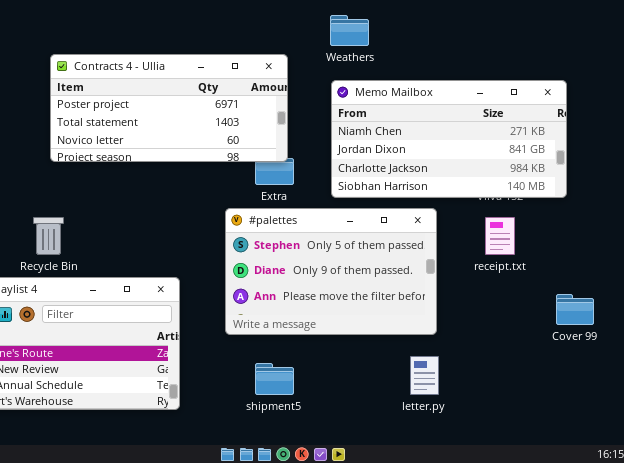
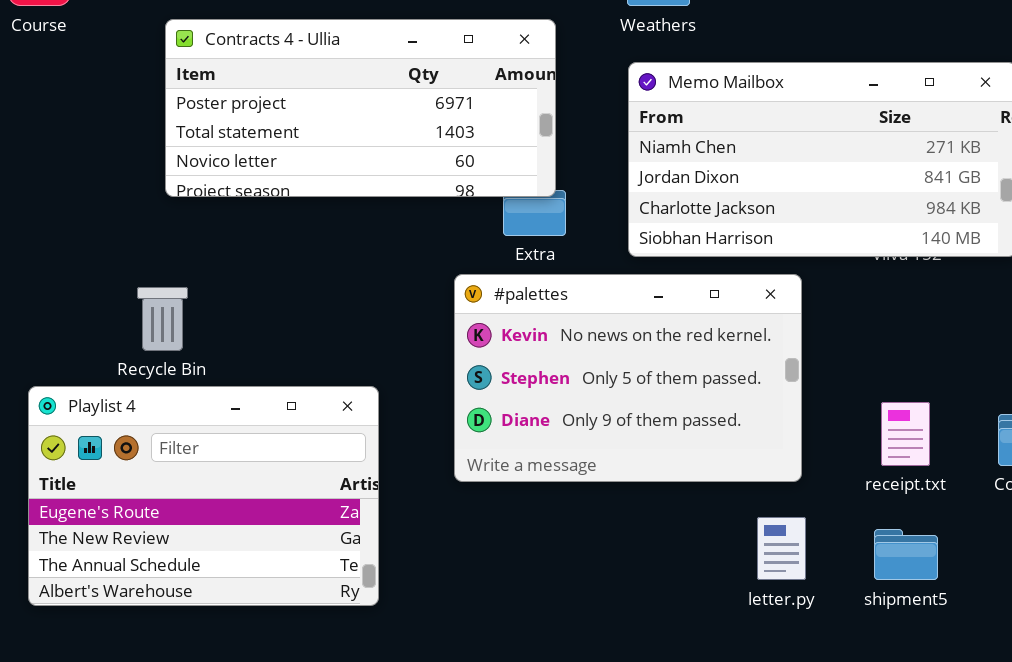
#palettes: [225,208,437,335] -> [454,274,802,482], scrolled up 1 row
receipt.txt: [485,217,515,255] -> [881,402,930,466], moved
shipment5: [255,363,294,395] -> [874,529,938,580], moved

